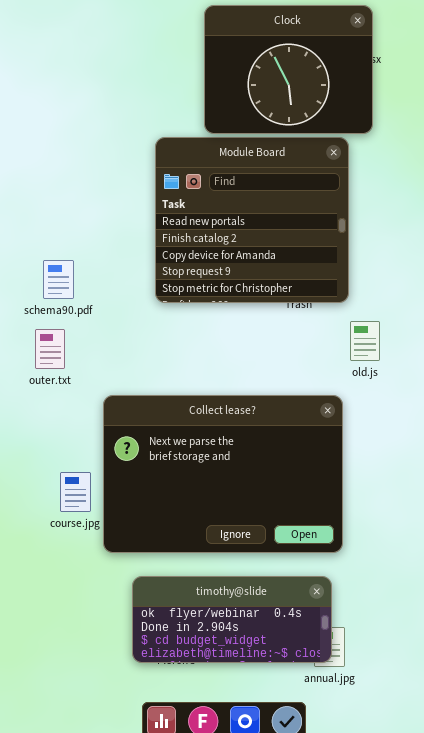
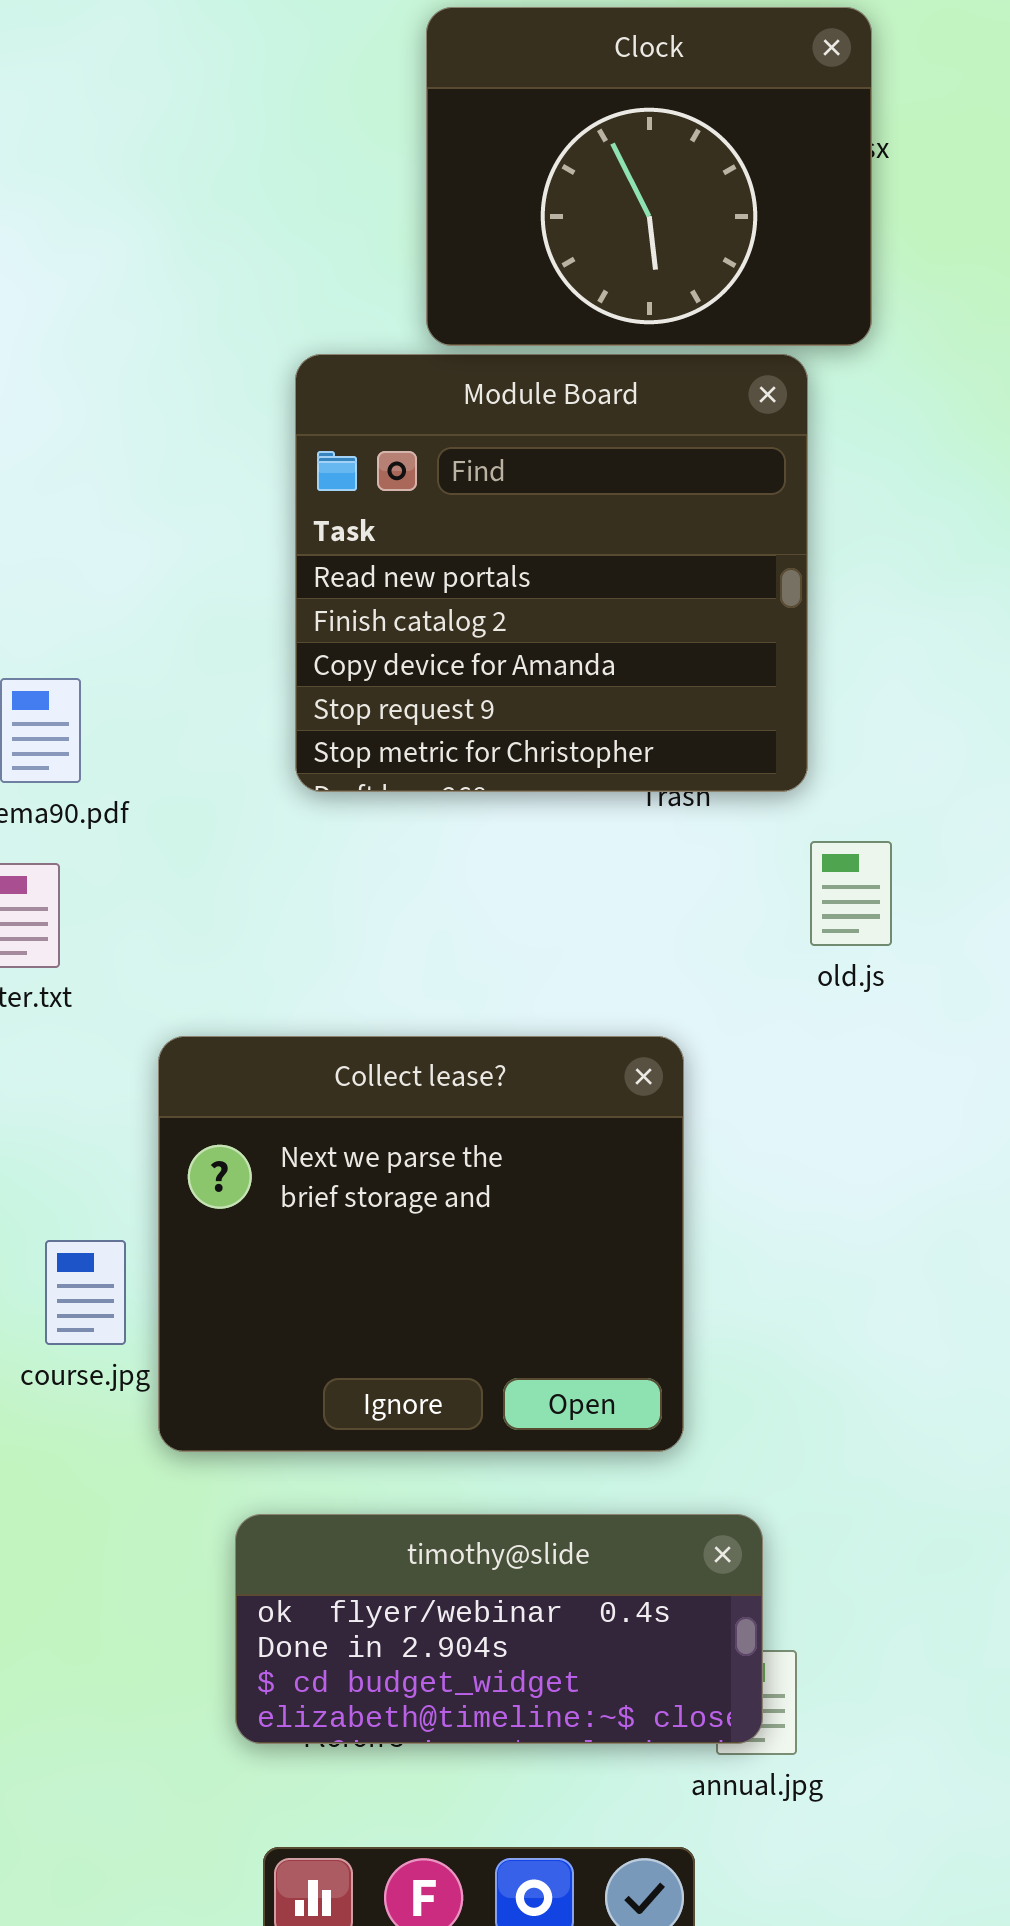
Collect lease?: [103,395,343,553] -> [158,1036,684,1452], resized

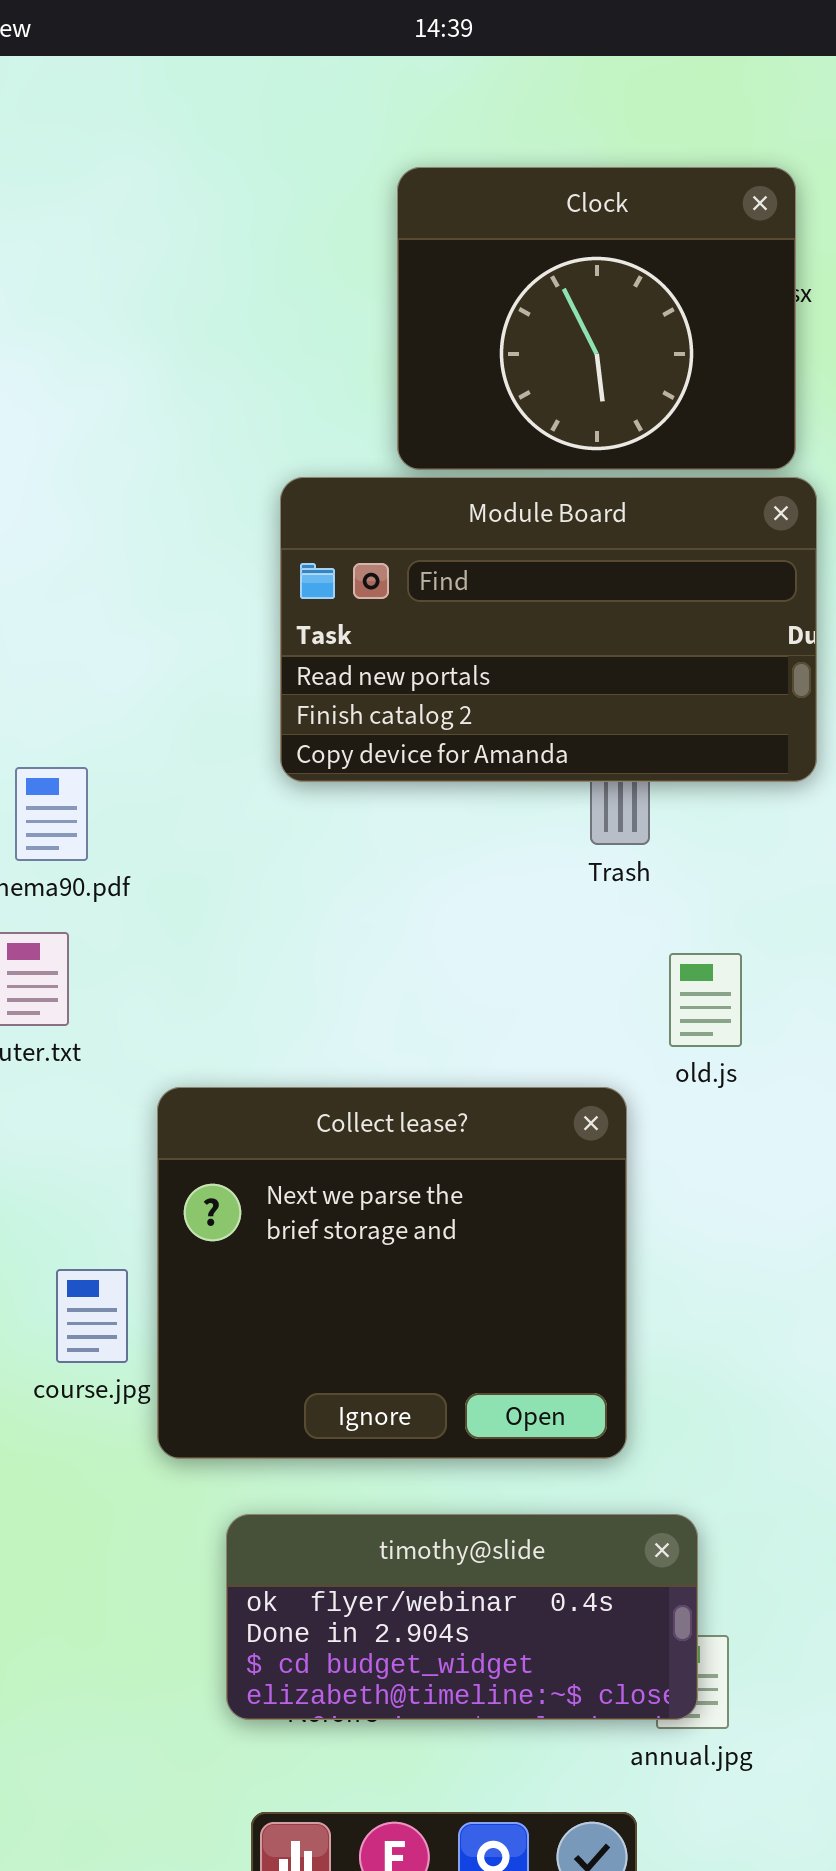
Module Board: [295,354,808,792] -> [280,477,817,782], resized
old.js: [810,841,892,946] -> [669,953,742,1047], moved

